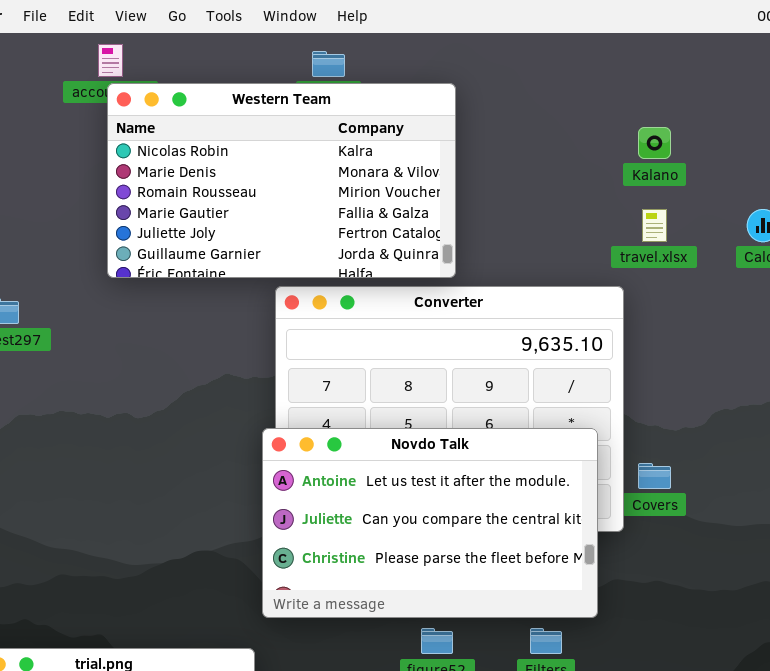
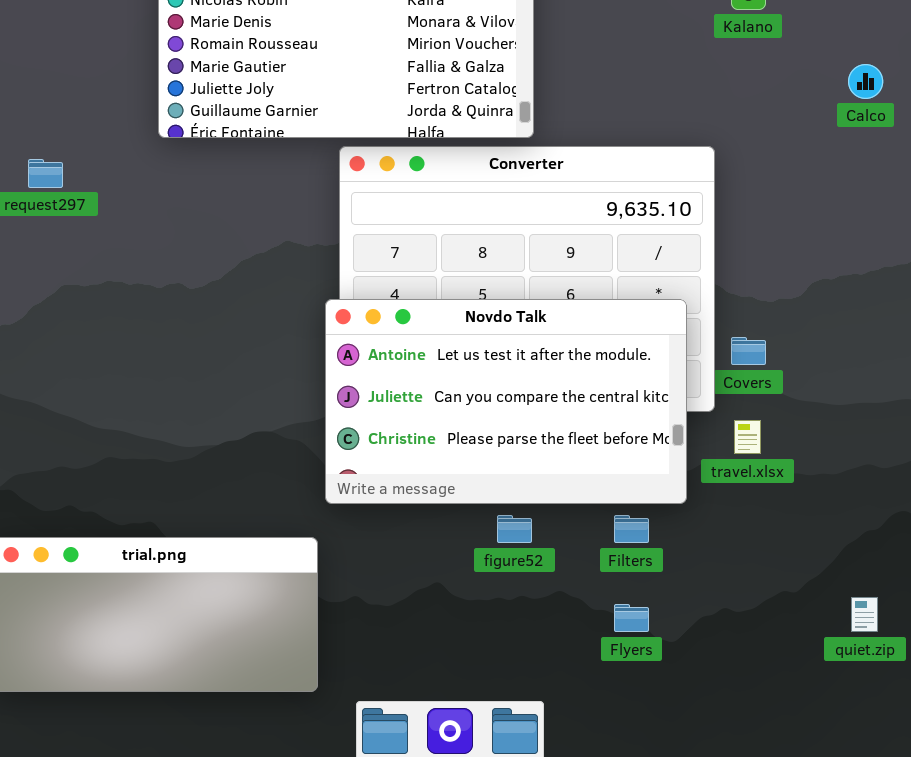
travel.xlsx: [642,209,667,242] -> [734,420,761,454], moved

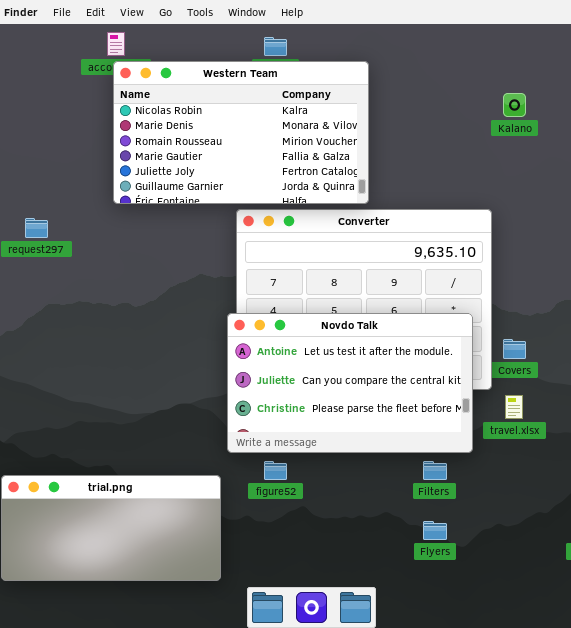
figure52: [497,515,532,543] -> [264,461,287,480], moved

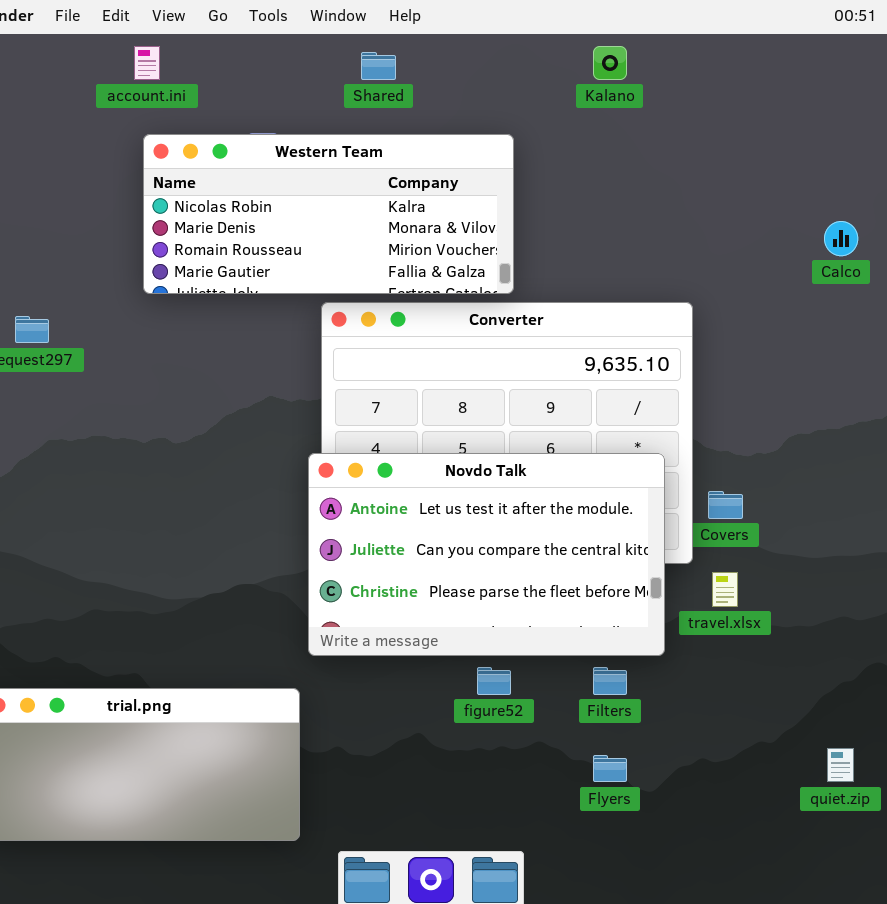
Western Team: [113,61,369,204] -> [143,134,514,294], resized
Kalano: [503,93,526,117] -> [593,46,627,80], moved
figure52: [264,461,287,480] -> [477,667,511,695], moved

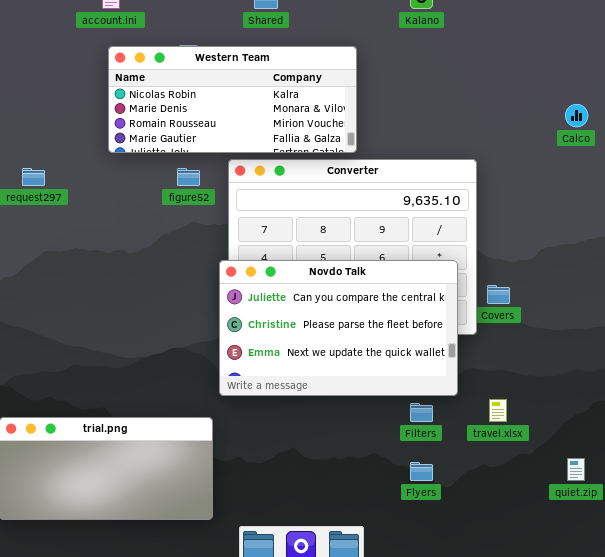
Novdo Talk: [308,453,665,656] -> [219,260,458,396], scrolled down 1 row
travel.xlsx: [712,572,738,607] -> [489,399,507,422], moved
figure52: [477,667,511,695] -> [177,168,200,186], moved

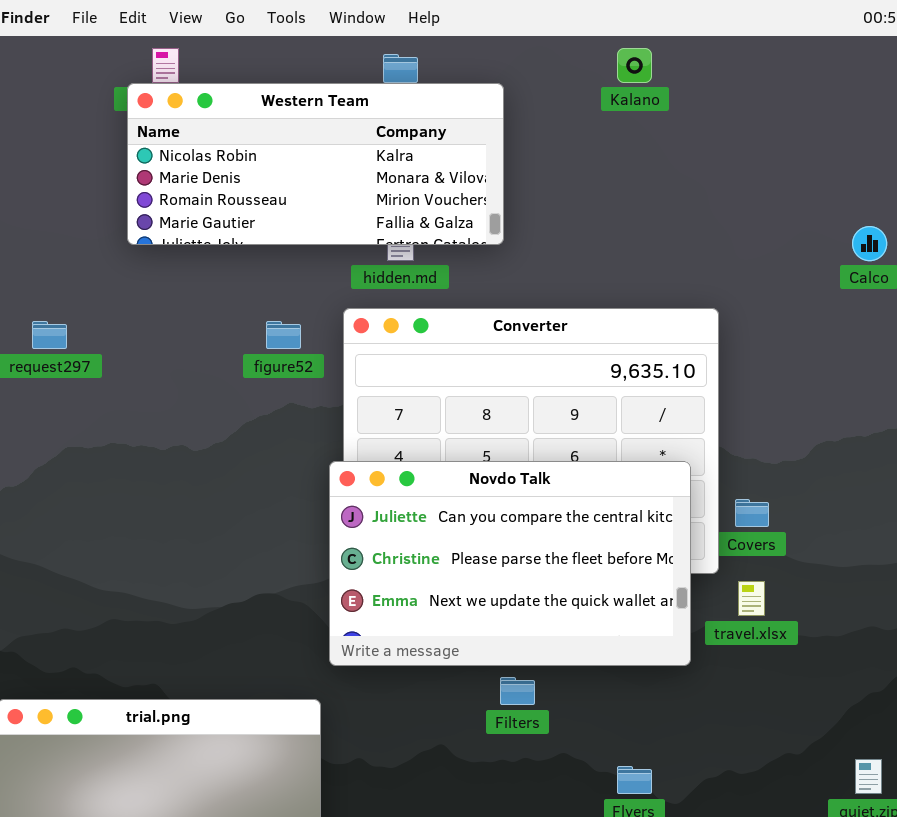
Western Team: [108,46,357,153] -> [127,83,504,245], moved
travel.xlsx: [489,399,507,422] -> [738,581,765,616], moved
Filters: [410,403,433,422] -> [500,677,535,705], moved

